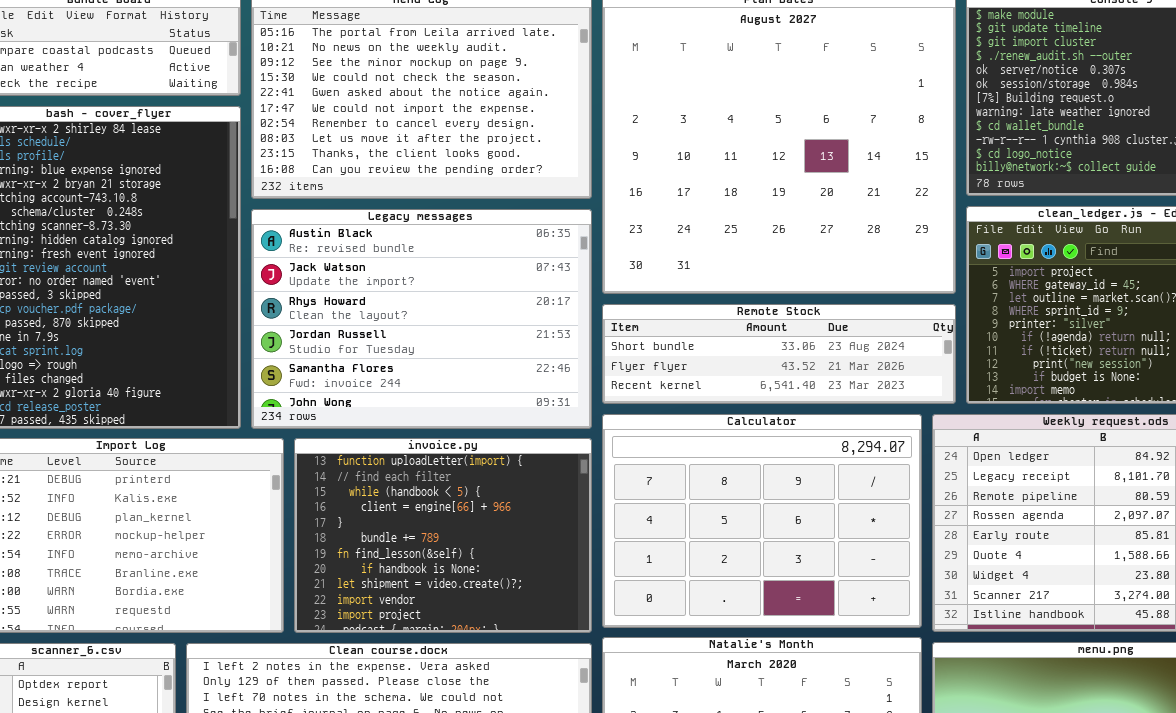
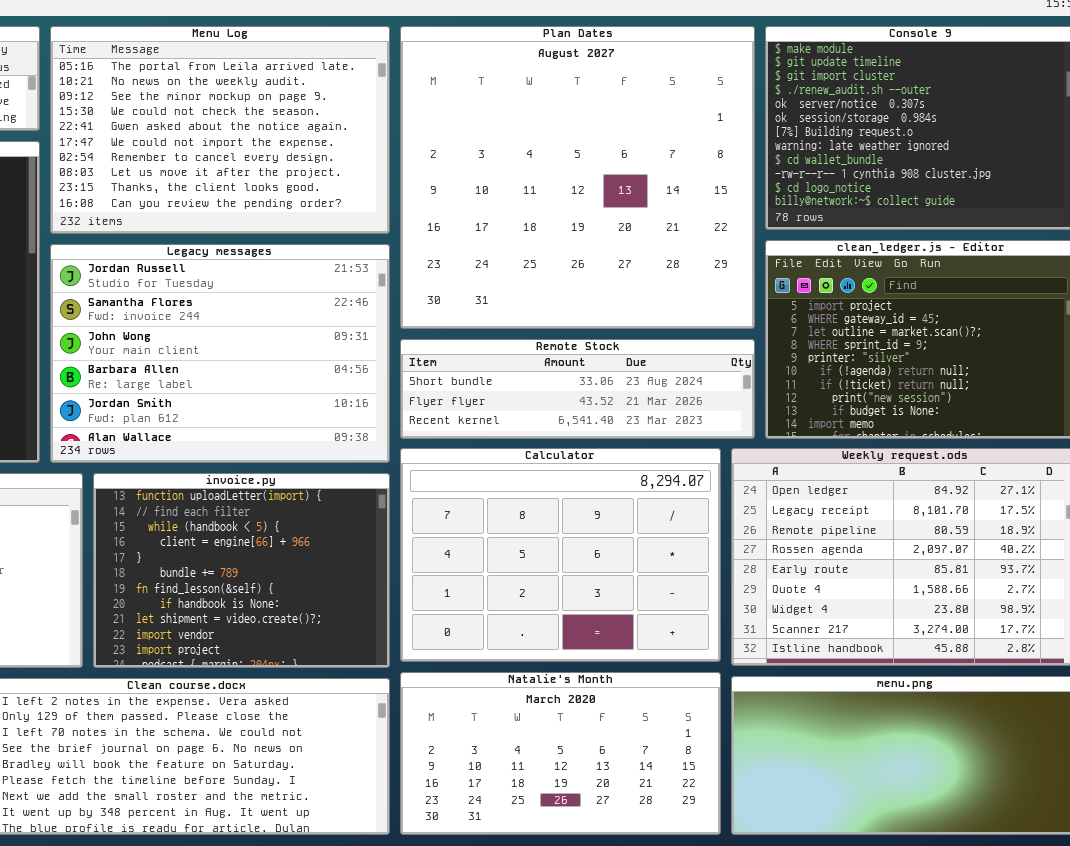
Legacy messages: [251,209,592,429] -> [50,244,390,463], scrolled down 3 rows

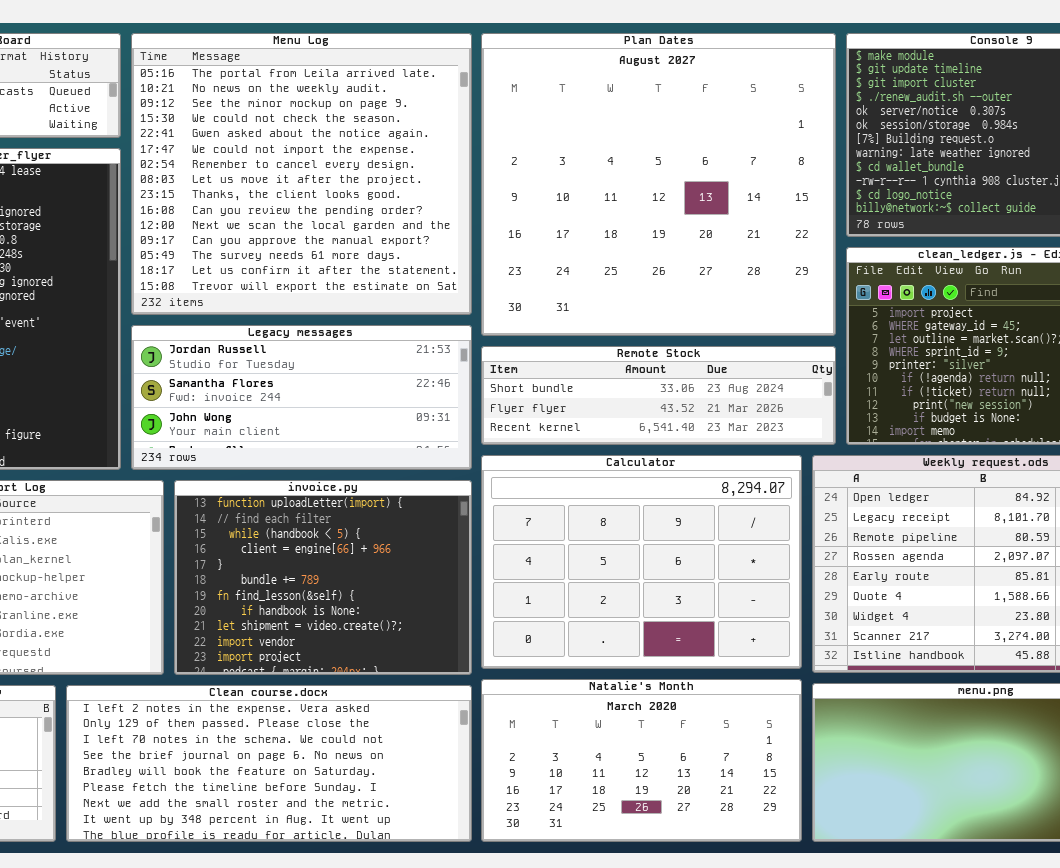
Menu Log: [50,26,390,234] -> [131,33,472,315], resized
Legacy messages: [50,244,390,463] -> [131,325,472,470], resized

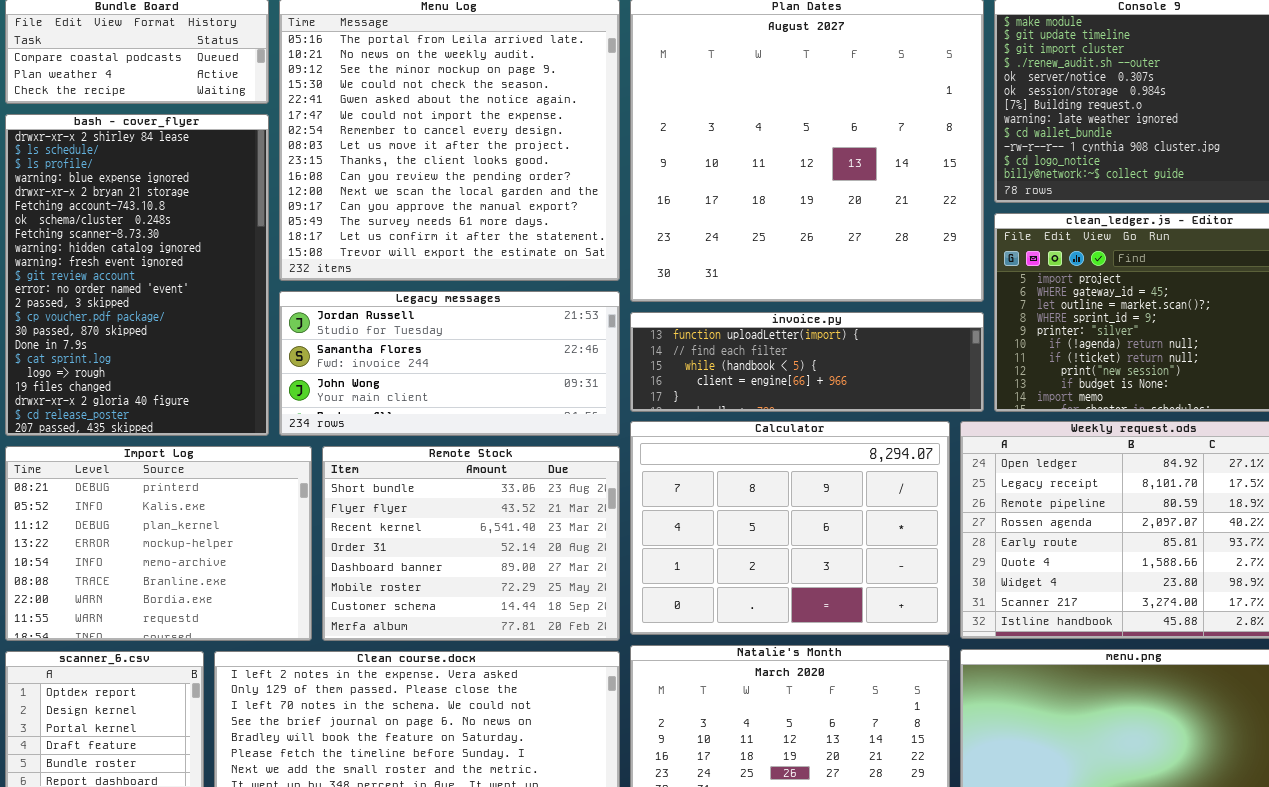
Remote Stock: [481,346,836,445] -> [322,446,620,641], moved, resized
invoice.py: [174,480,472,675] -> [630,312,984,412], moved, resized

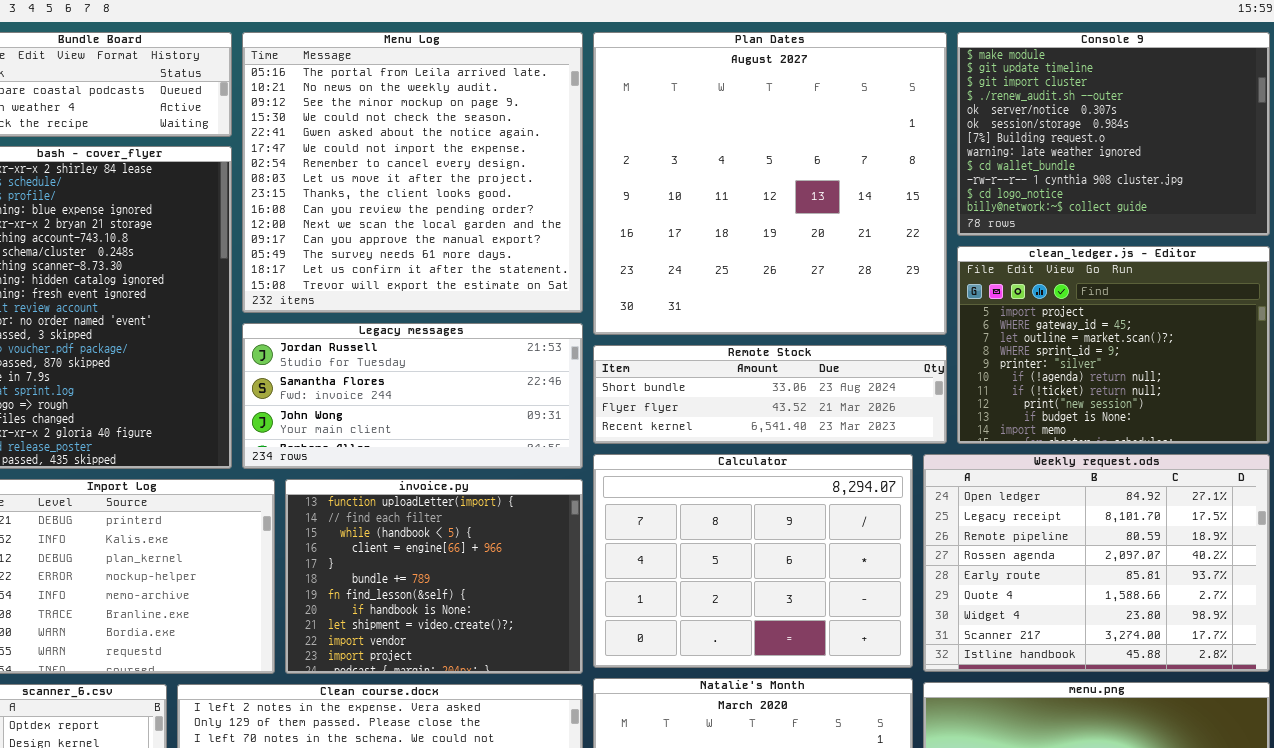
invoice.py: [630,312,984,412] -> [285,479,583,674], moved, resized
Remote Stock: [322,446,620,641] -> [593,345,947,444], moved, resized

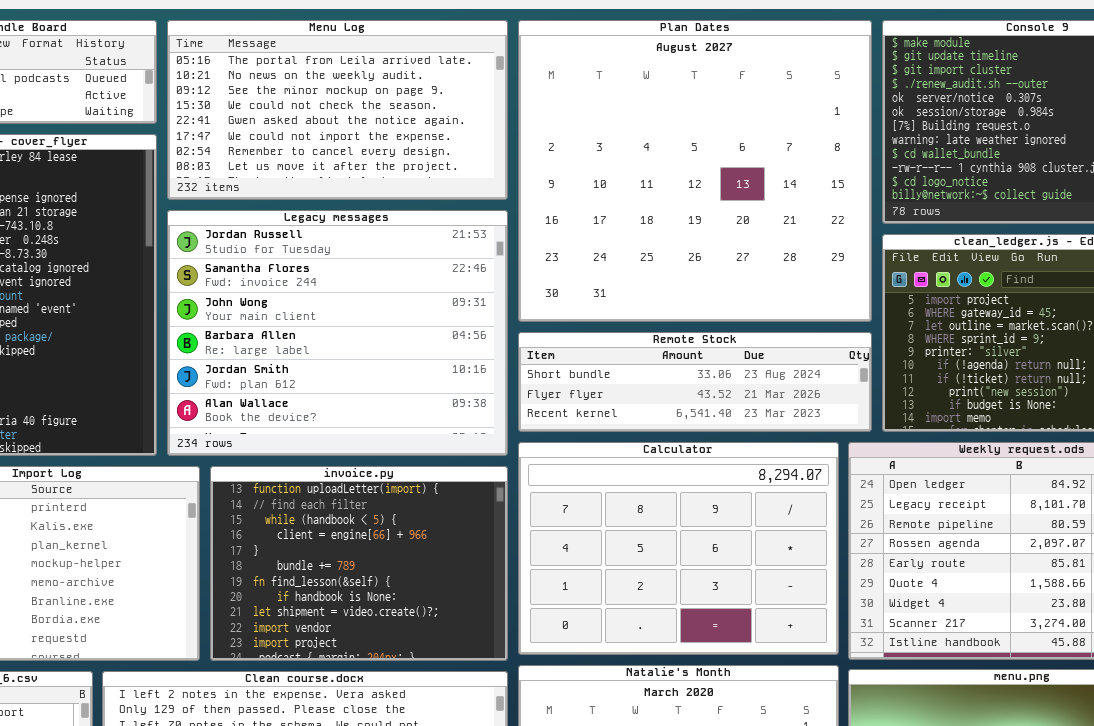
Menu Log: [242,32,583,313] -> [167,20,508,200], resized
Legacy messages: [242,323,583,469] -> [167,210,508,456], resized

